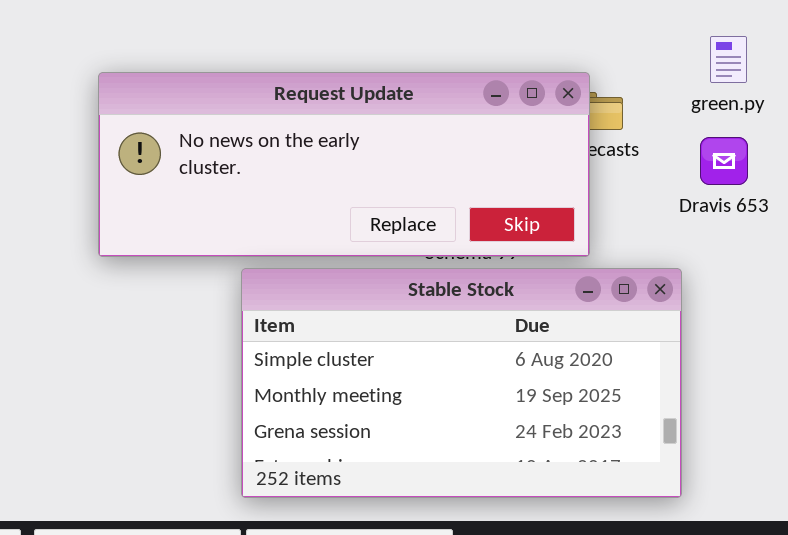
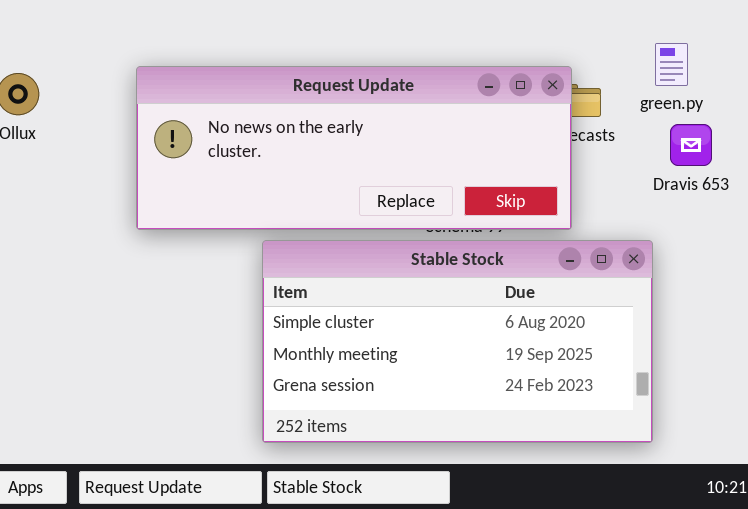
green.py: [710,36,747,83] -> [655,43,688,86], moved

